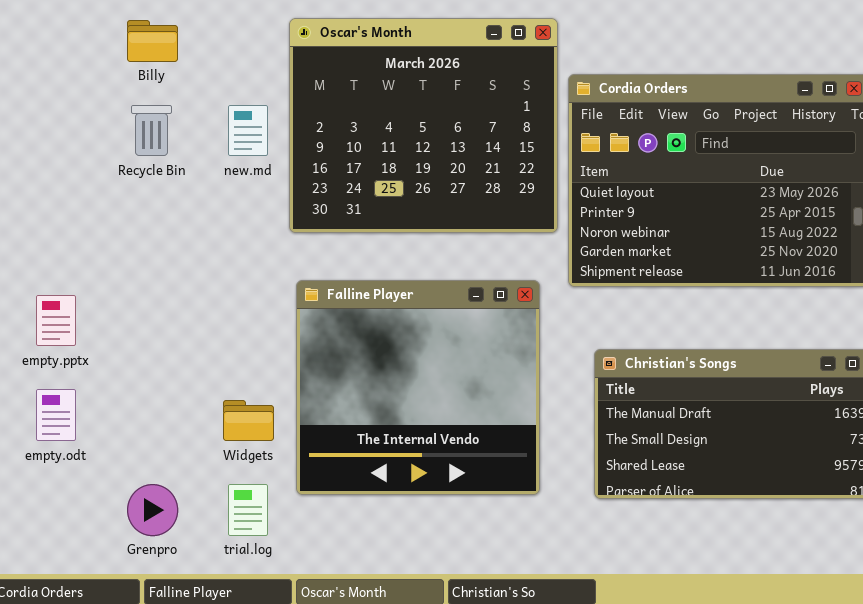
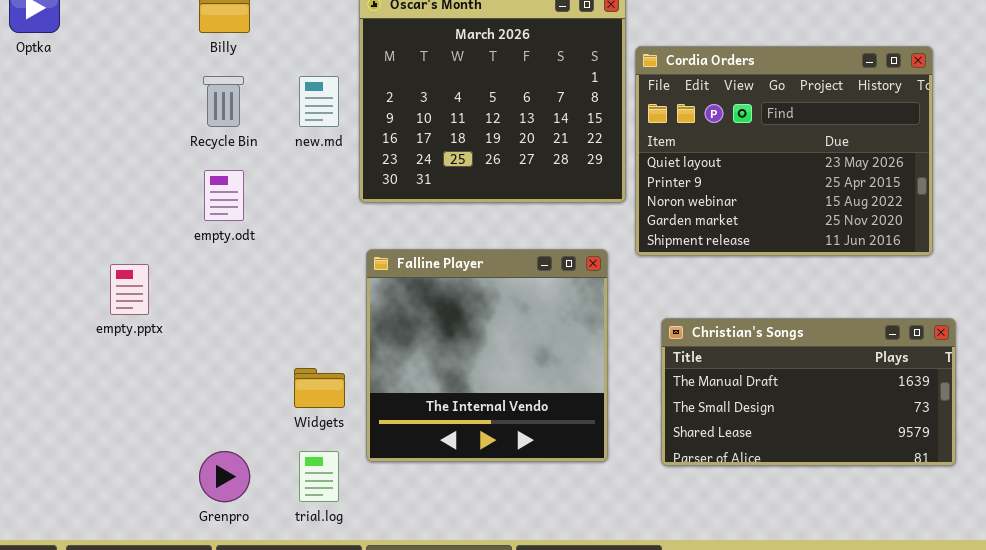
empty.odt: [36,389,76,441] -> [204,170,244,221], moved

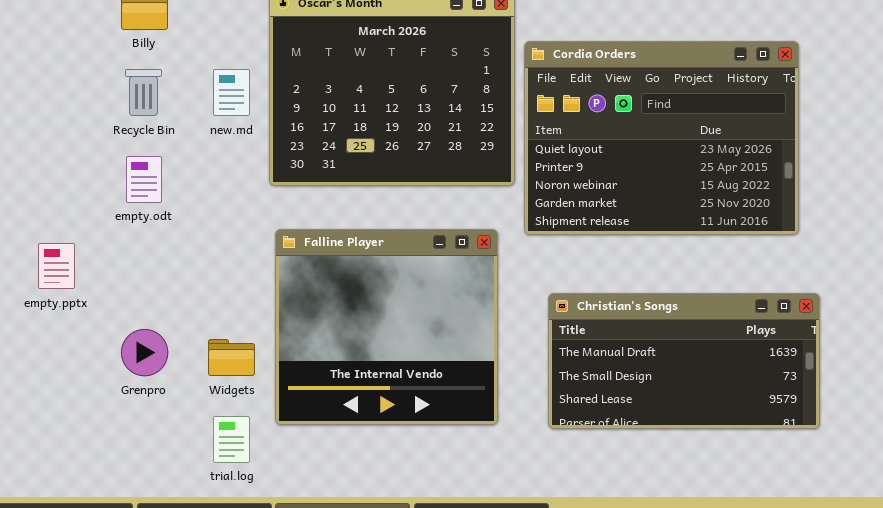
Grenpro: [199,451,250,502] -> [121,329,168,376], moved

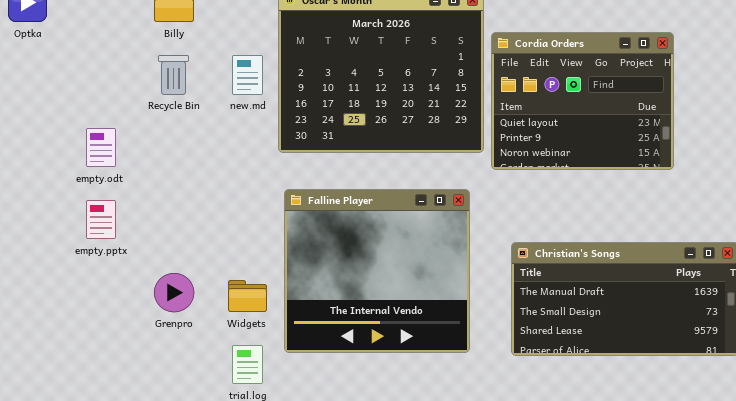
Cordia Orders: [524,41,799,235] -> [491,32,674,170], resized
empty.odt: [126,156,162,203] -> [86,128,116,167], moved

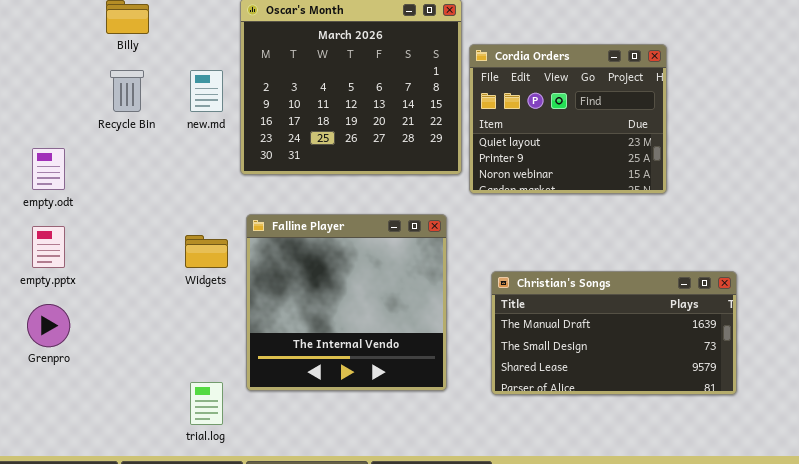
Grenpro: [154,273,194,312] -> [27,304,70,347], moved
Widgets: [228,280,267,312] -> [185,235,228,268], moved

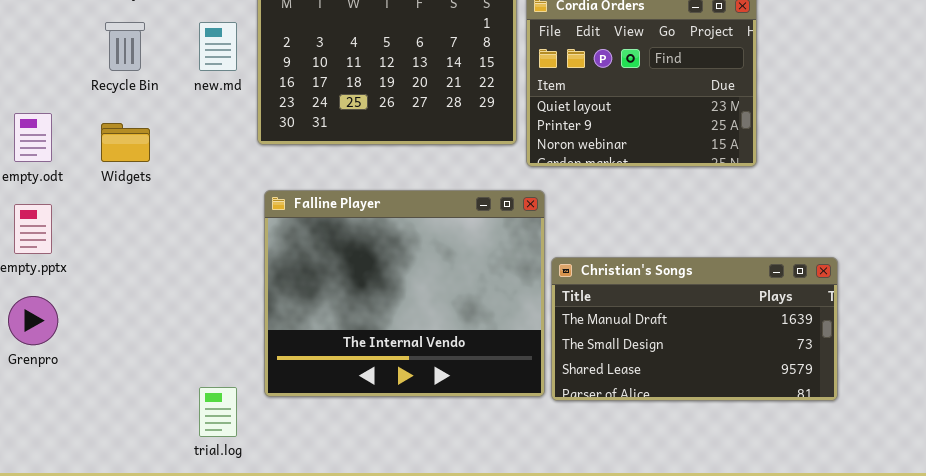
Falline Player: [246,214,447,391] -> [264,190,545,397], resized
Widgets: [185,235,228,268] -> [101,123,150,162], moved

